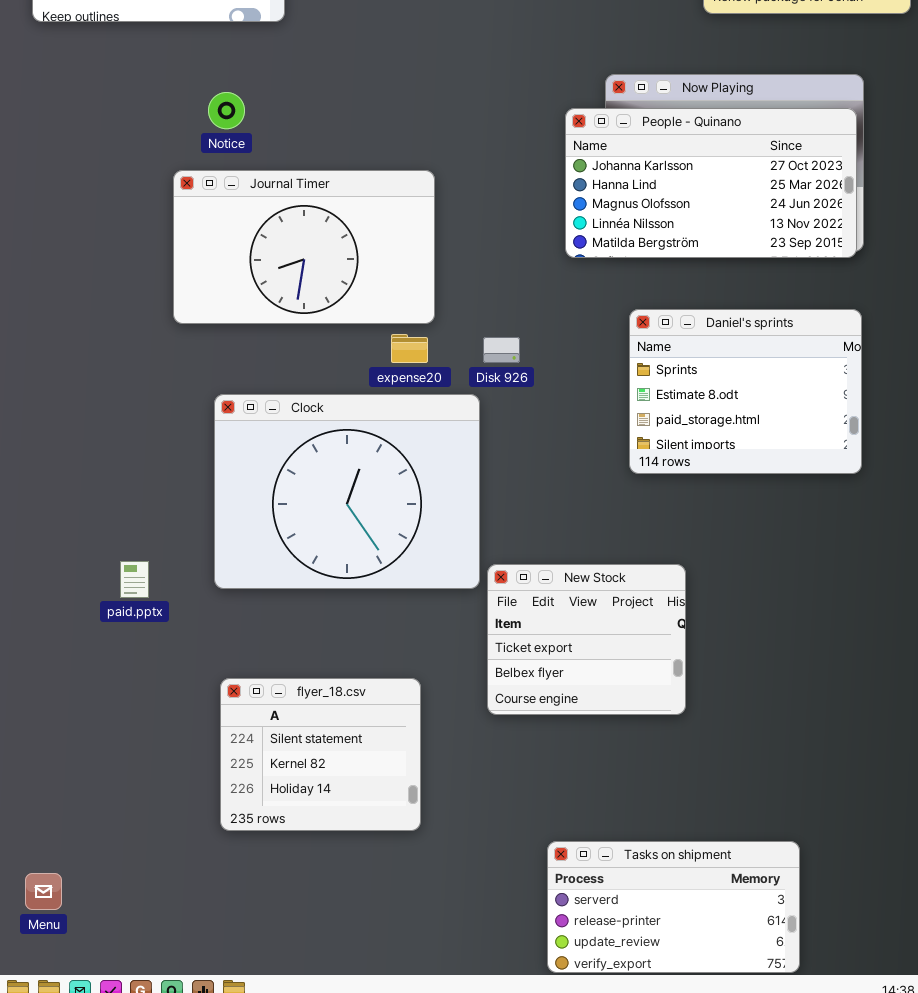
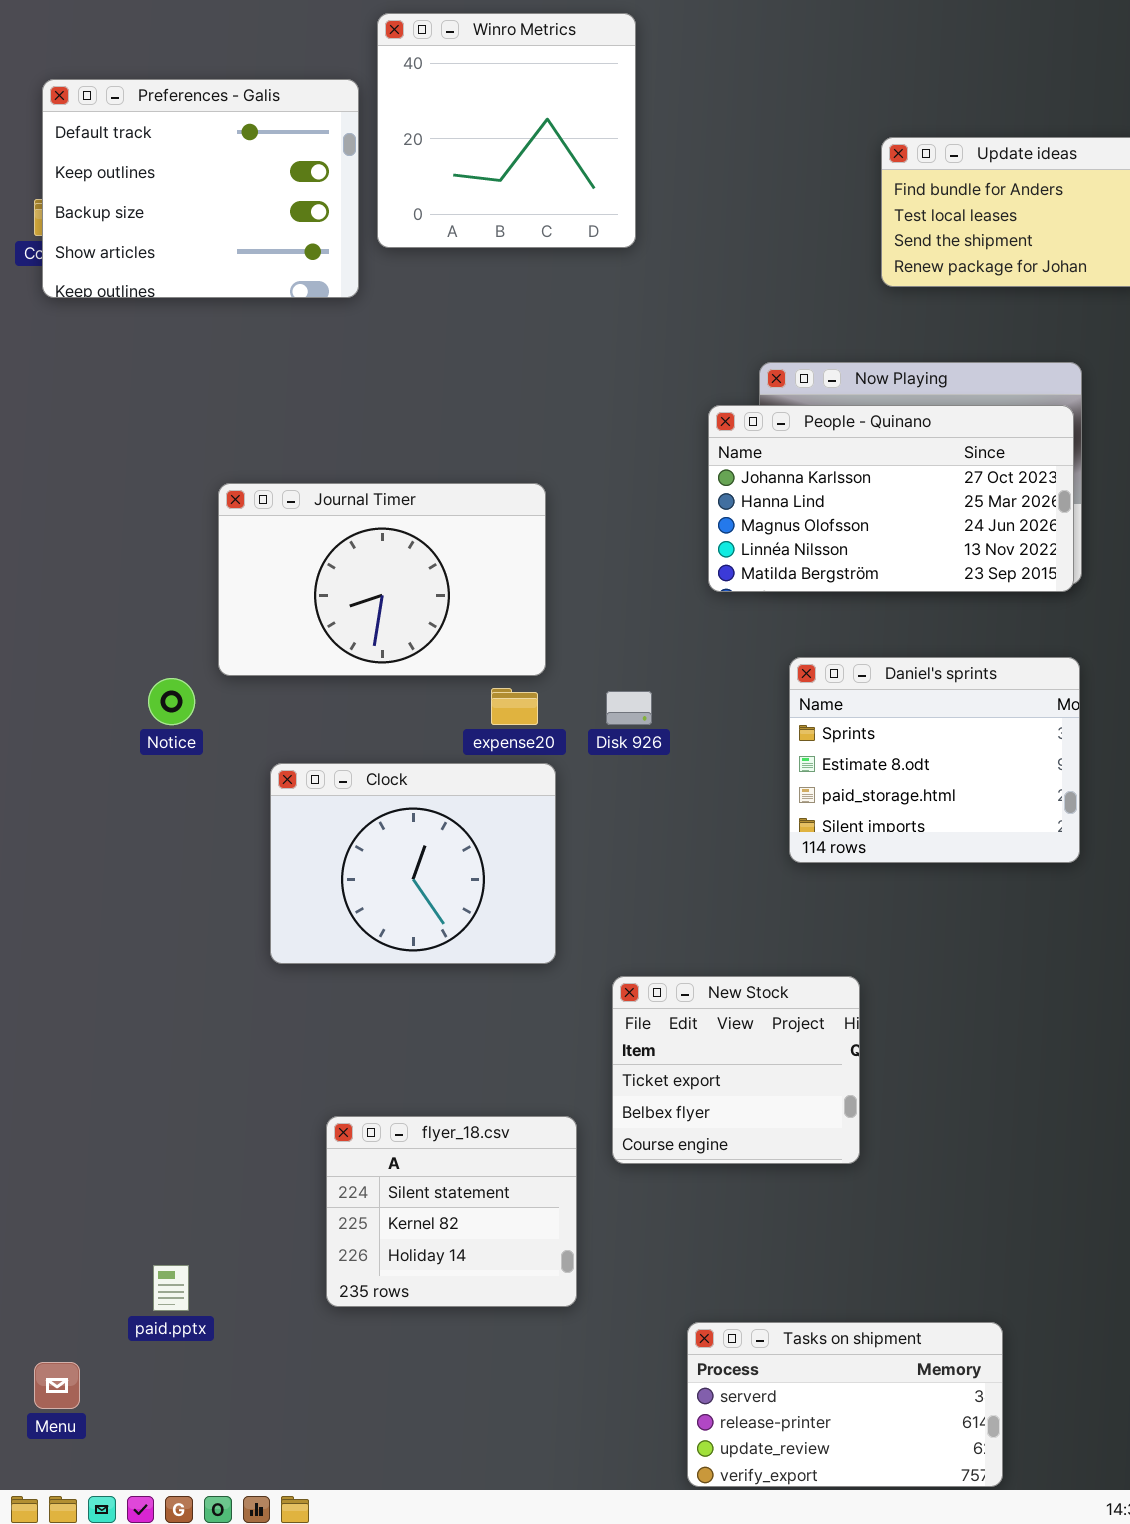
Notice: [208,92,245,129] -> [148,678,195,725], moved
Clock: [214,394,480,589] -> [270,763,556,964], resized
paid.pptx: [120,561,149,598] -> [153,1265,189,1311], moved
flyer_18.csv: [220,678,421,831] -> [326,1116,577,1307], moved

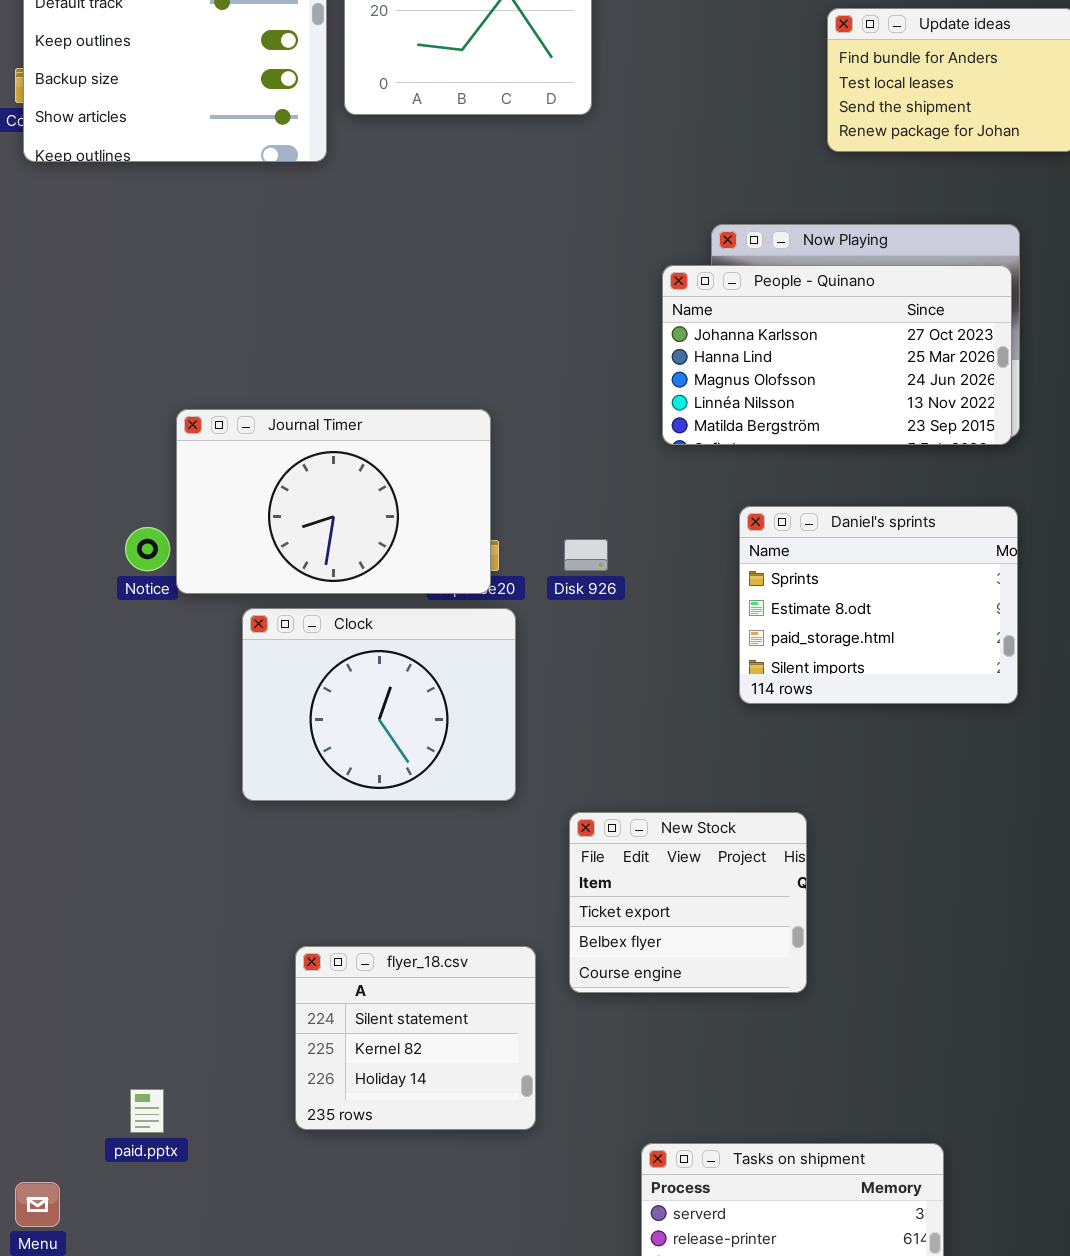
Journal Timer: [218,483,546,676] -> [176,409,491,594], moved

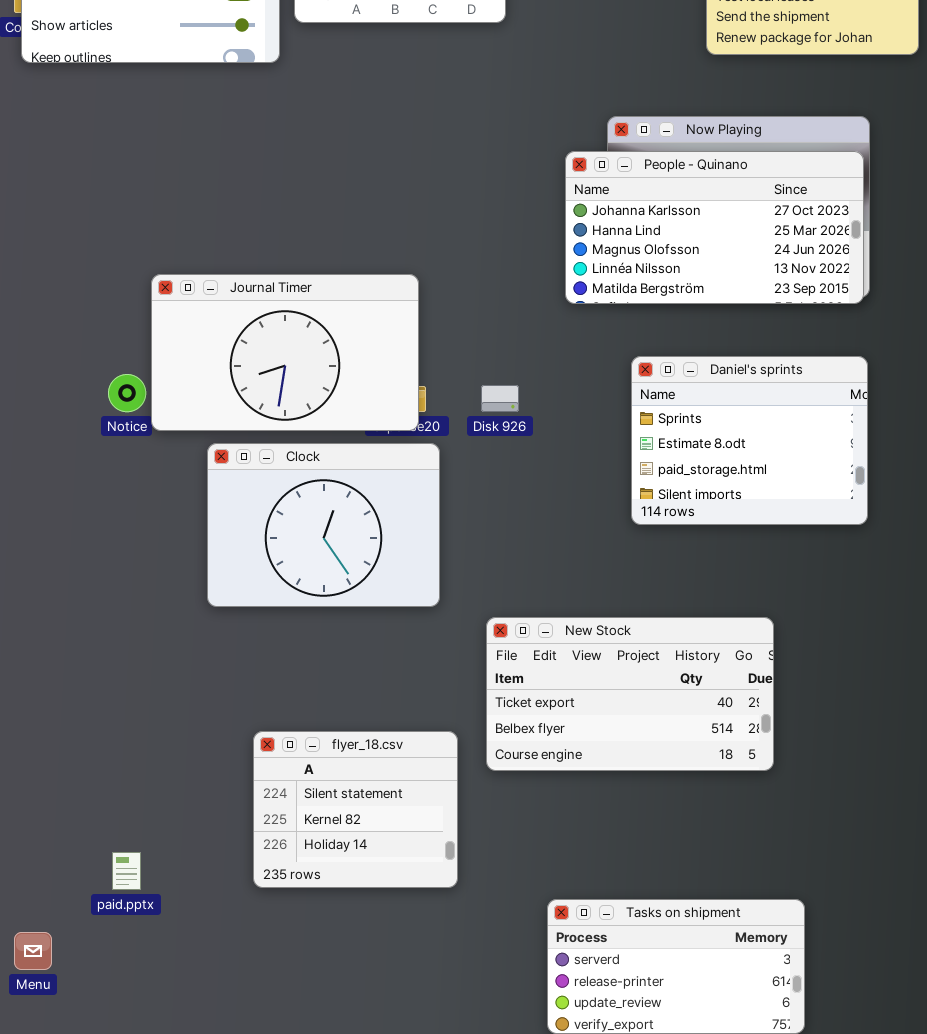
New Stock: [569,812,807,993] -> [486,617,774,771], resized

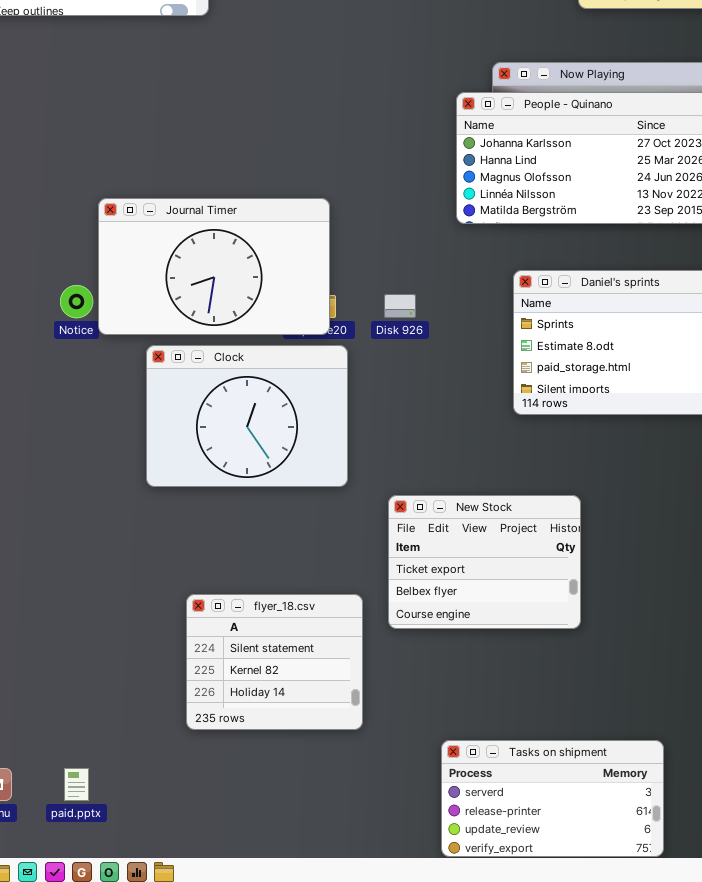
New Stock: [486,617,774,771] -> [388,495,581,629], resized
paid.pptx: [112,852,141,890] -> [64,768,89,801], moved

